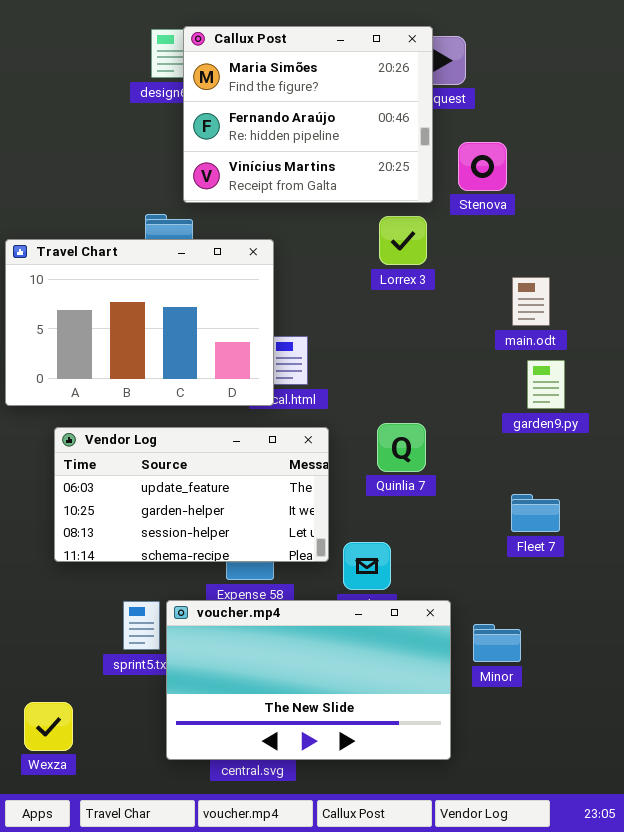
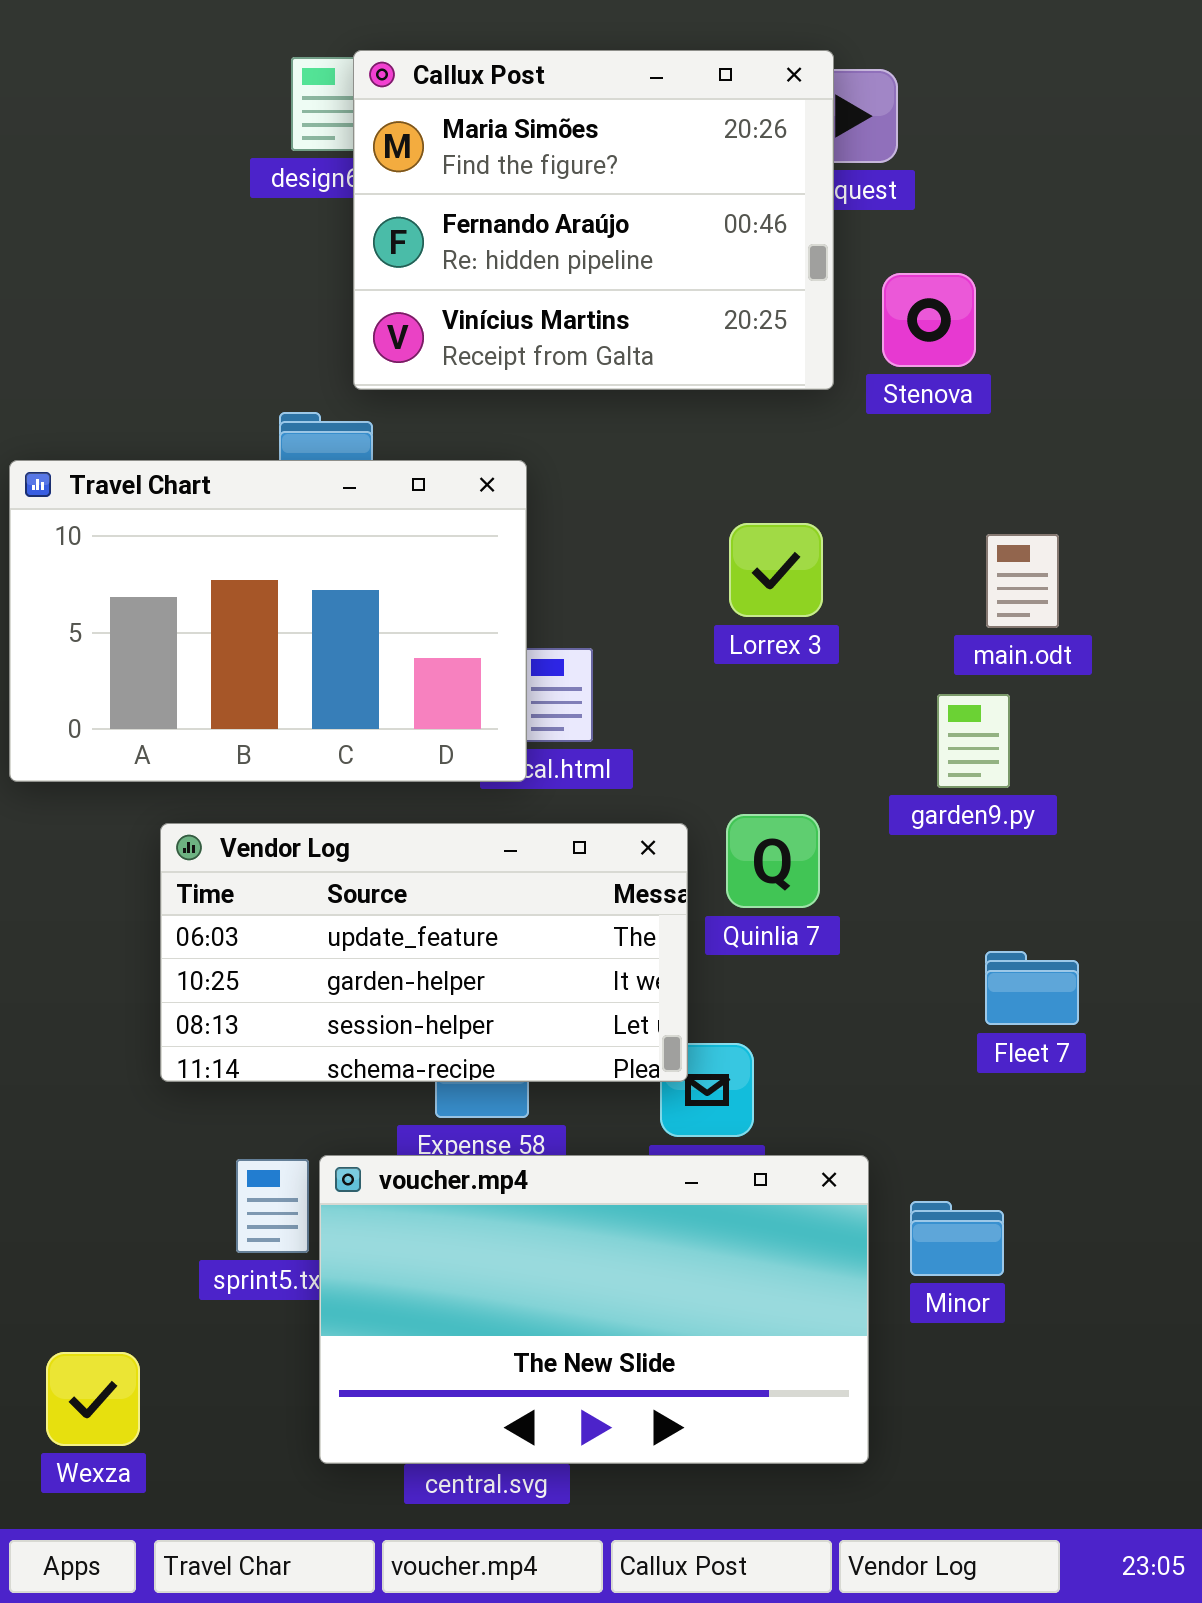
Lorrex 3: [379,216,427,265] -> [729,523,823,617], moved
garden9.py: [527,360,565,409] -> [937,694,1010,788], moved
Vendor Log: [54,427,329,562] -> [160,823,688,1082], moved

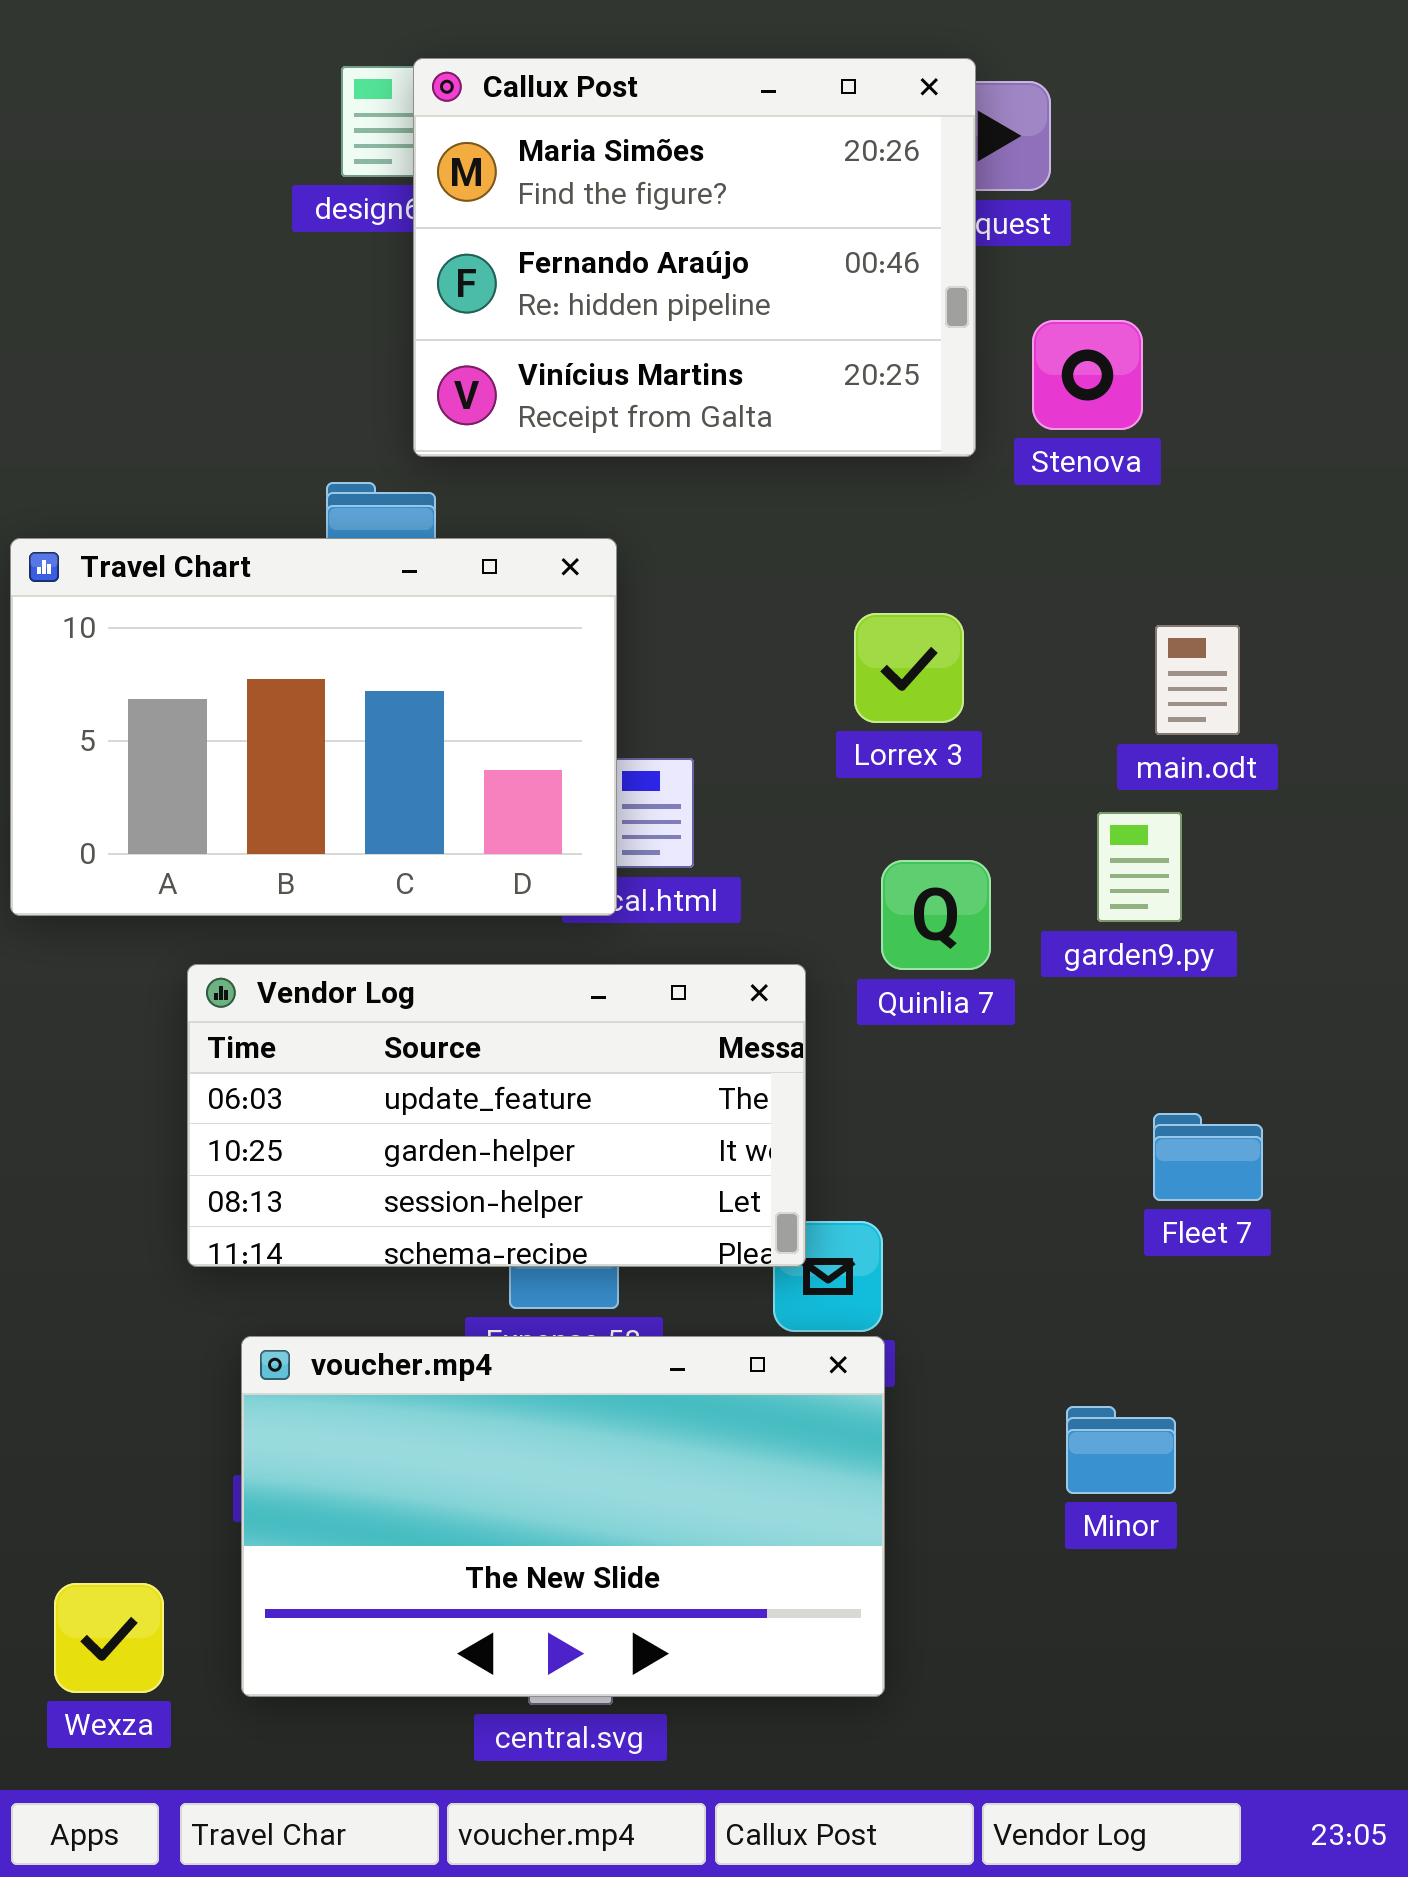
Quinlia 7: [726,814,820,908] -> [881,860,991,970], moved
voucher.mp4: [319,1155,869,1464] -> [241,1336,885,1697], moved

